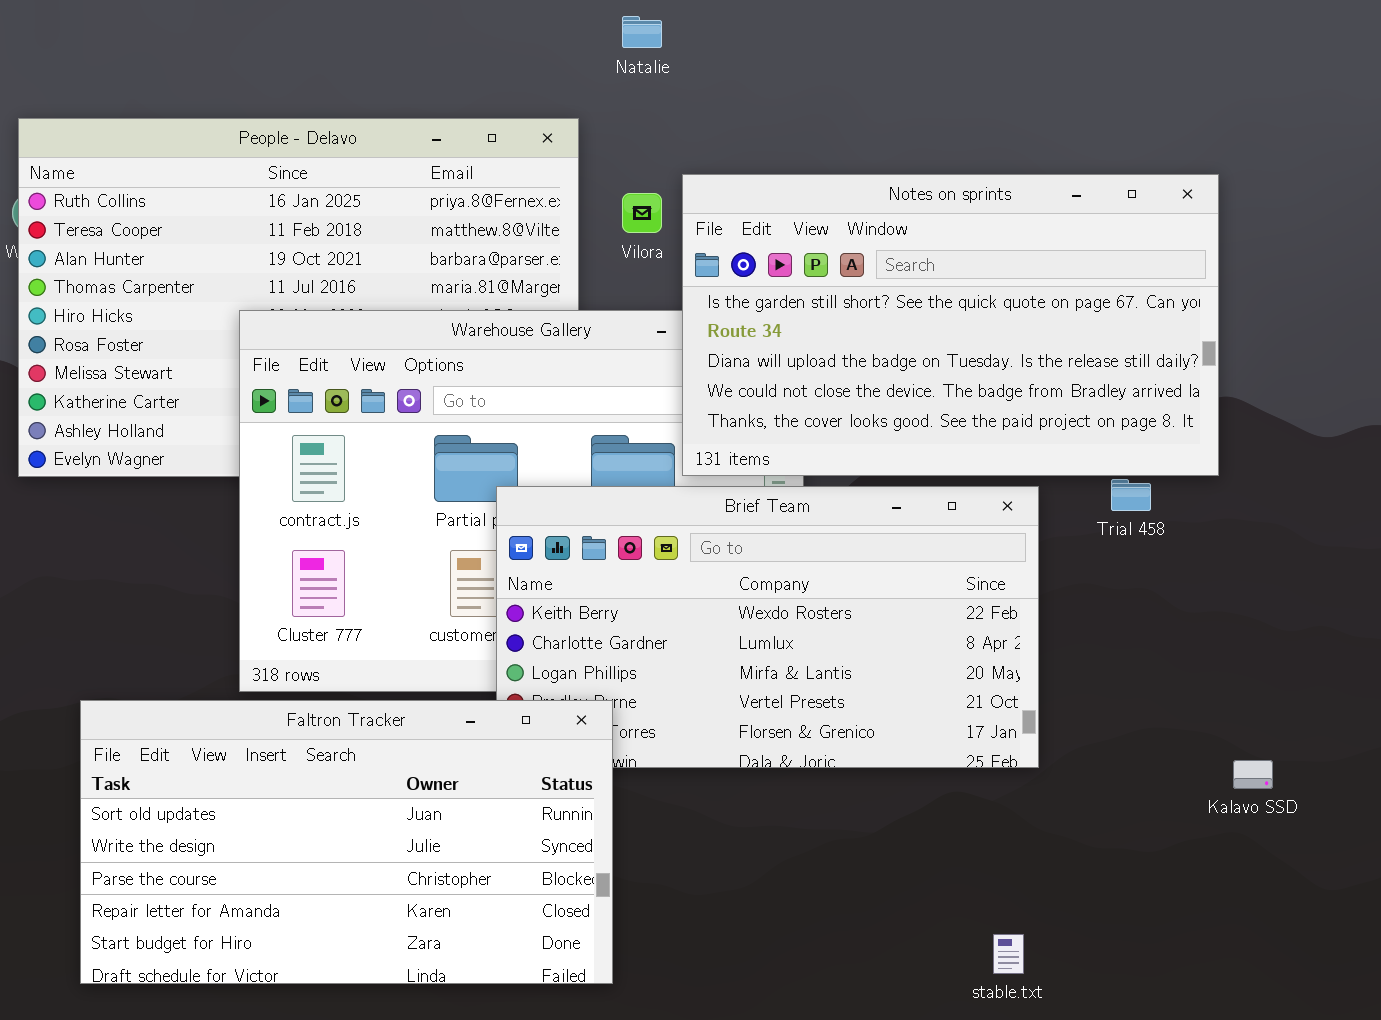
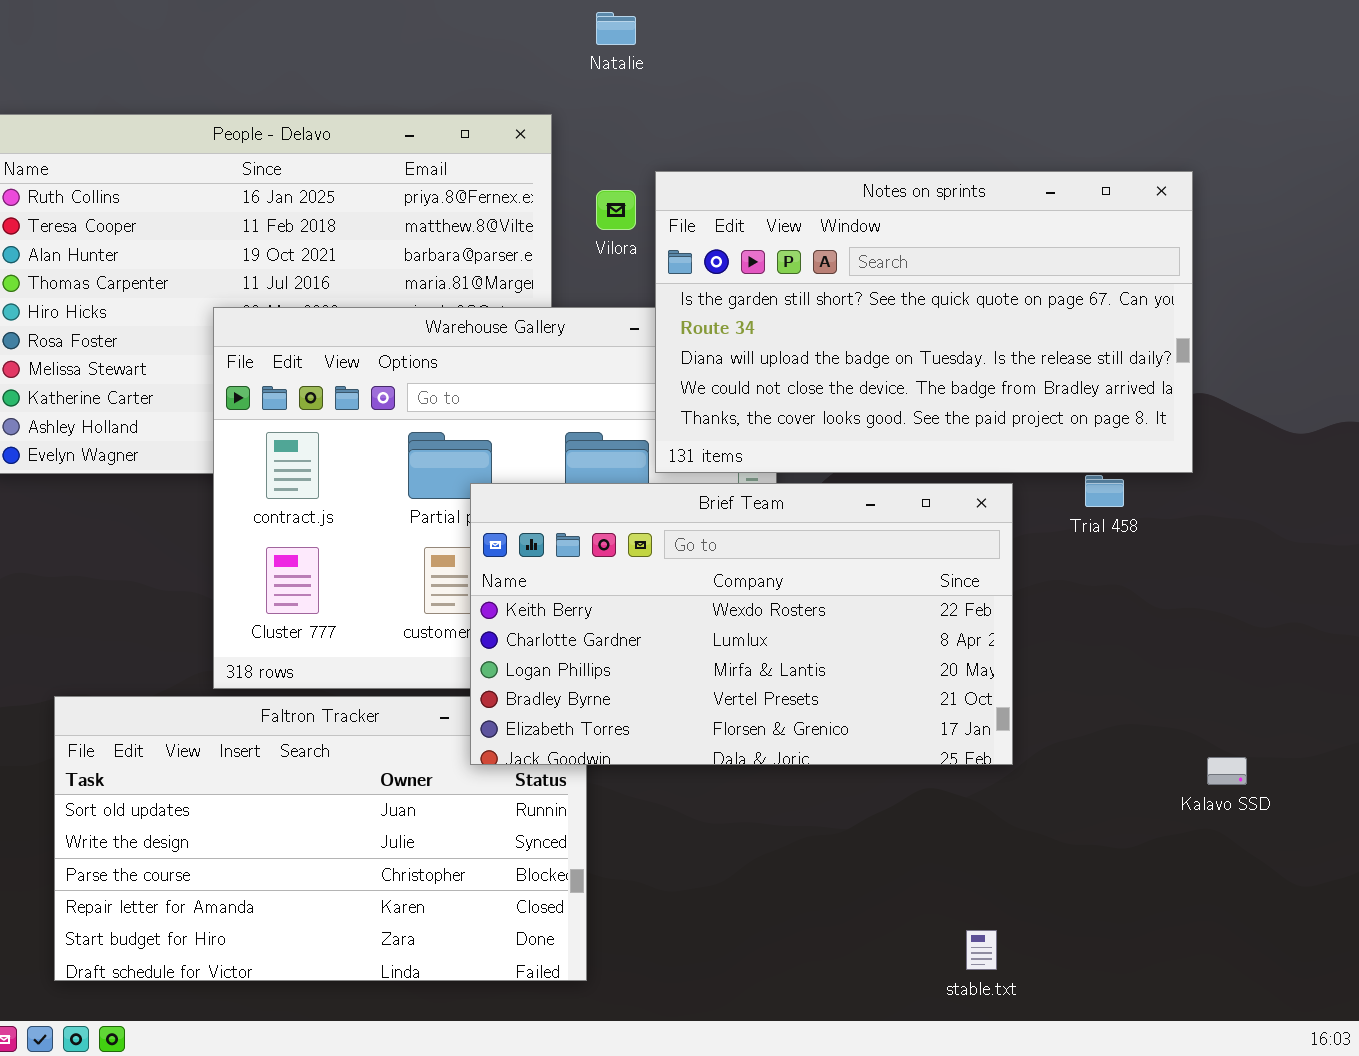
Brief Team: [496,486,1039,768] -> [470,483,1013,765], raised

